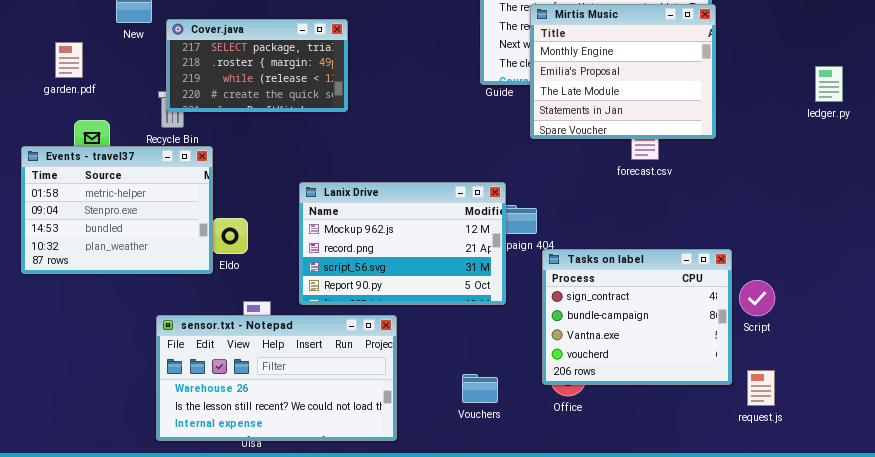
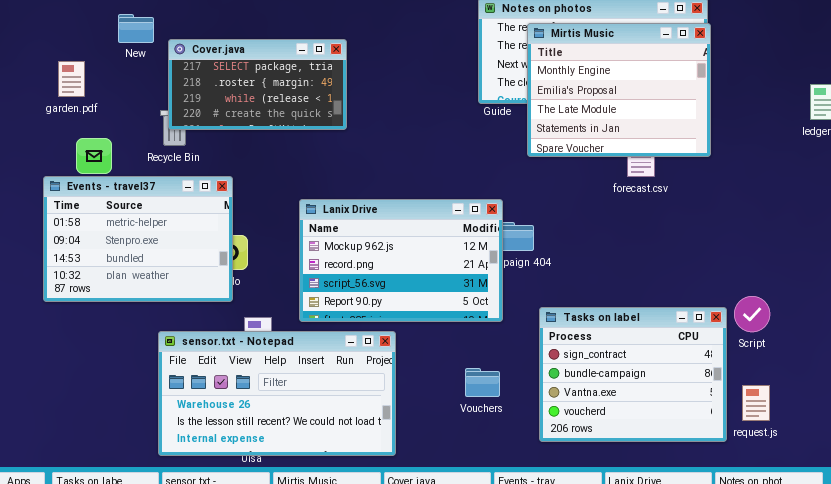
Events - travel37: [21,146,213,274] -> [43,176,233,302], moved
Tasks on label: [542,249,732,385] -> [539,307,727,442], moved
Vouchers: [462,374,498,403] -> [465,368,500,397], moved

